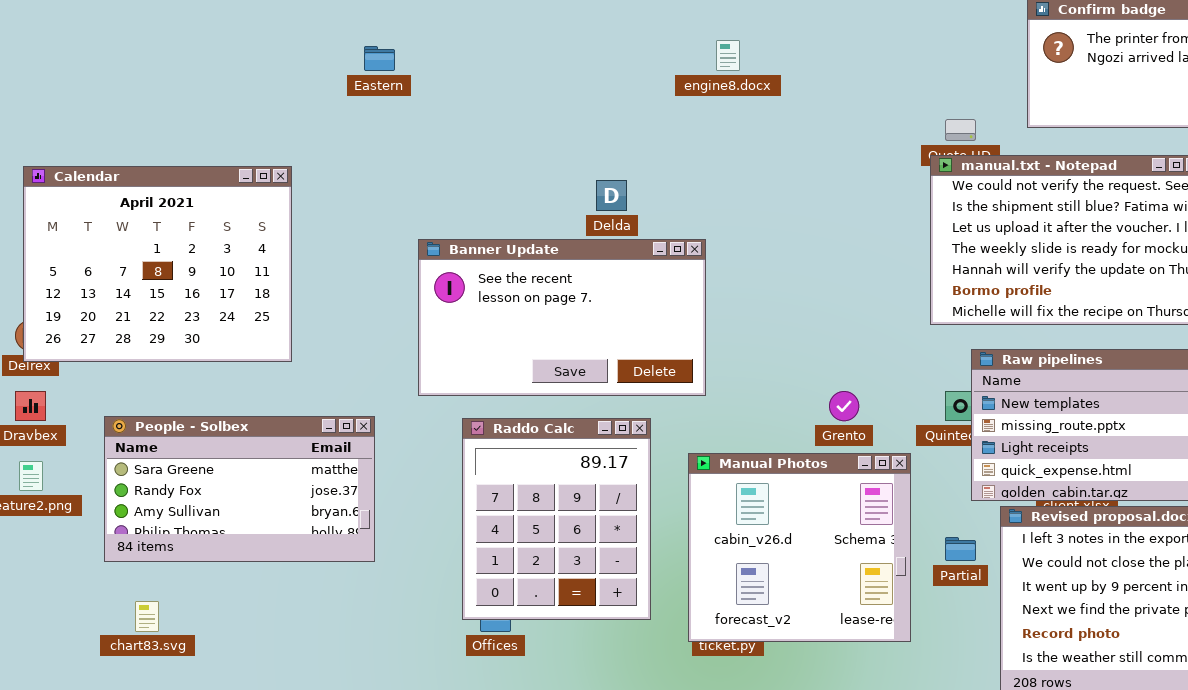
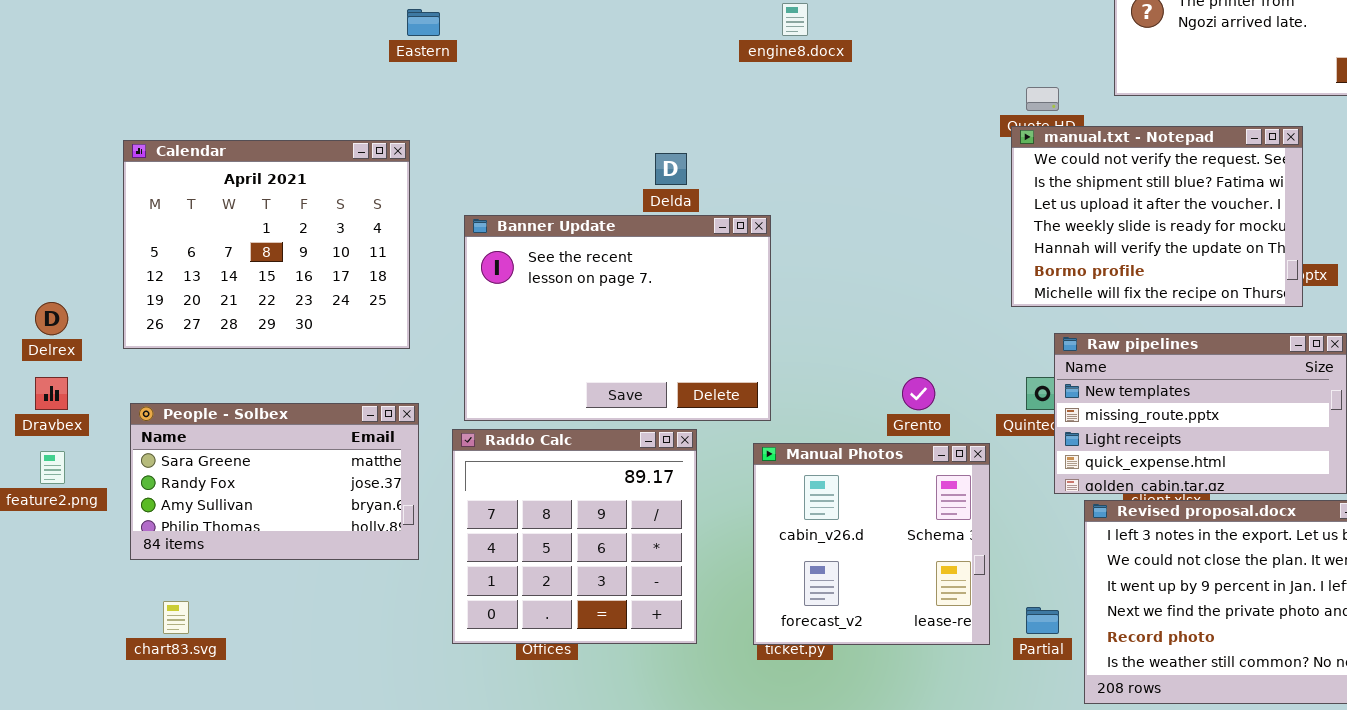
Calendar: [23,166,292,362] -> [123,140,410,349], moved
Banner Update: [418,239,706,396] -> [464,215,771,421], resized
Raddo Calc: [462,418,651,620] -> [452,429,697,644], moved, resized
Partial: [945,537,976,561] -> [1026,607,1059,634], moved

